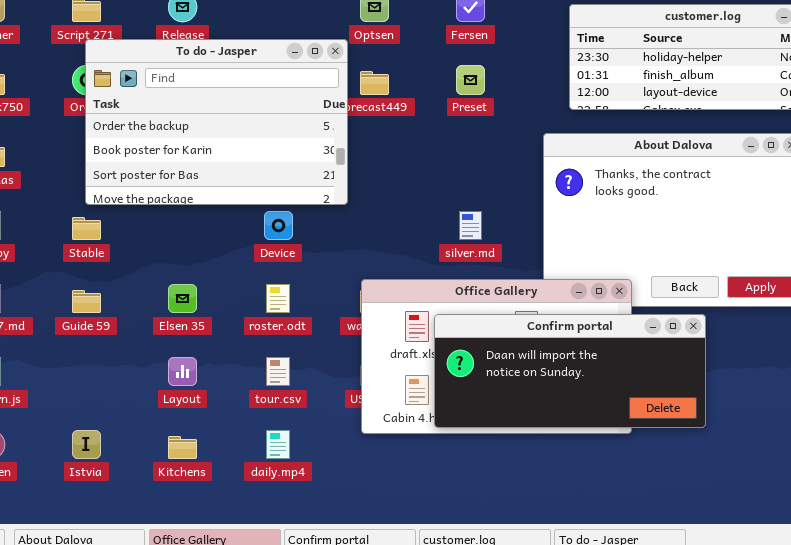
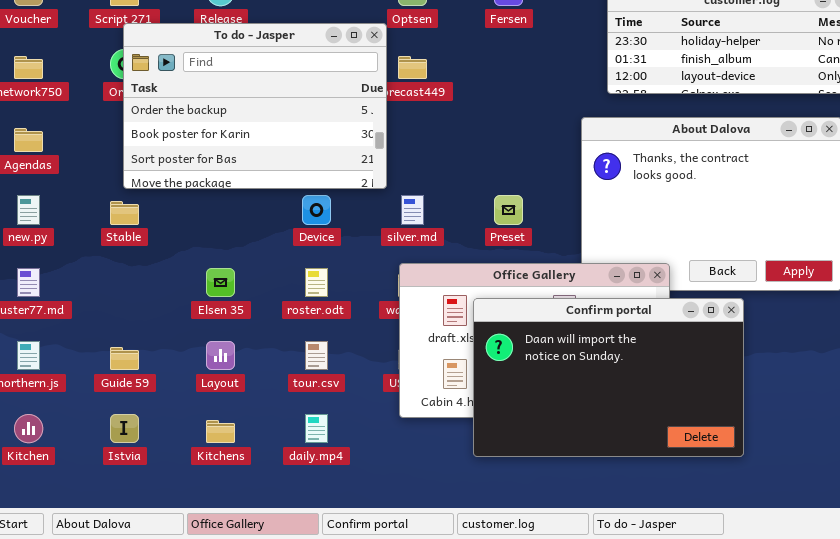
Preset: [456,65,485,95] -> [494,195,523,225], moved
silver.md: [459,211,482,240] -> [401,195,424,225], moved
Guide 59: [72,290,101,313] -> [110,347,139,370], moved
Confirm portal: [434,314,706,428] -> [473,298,744,457], resized

